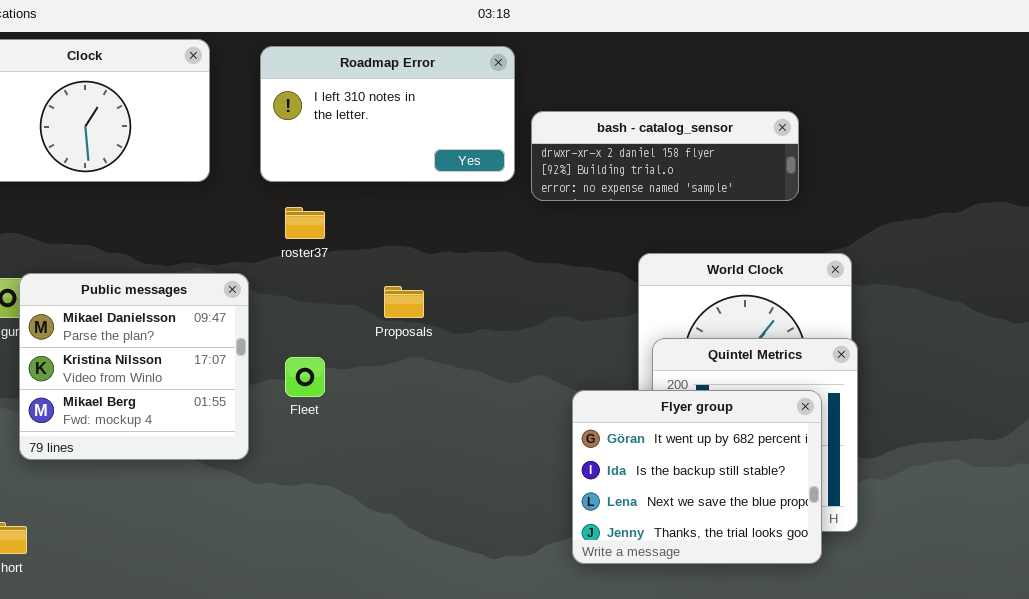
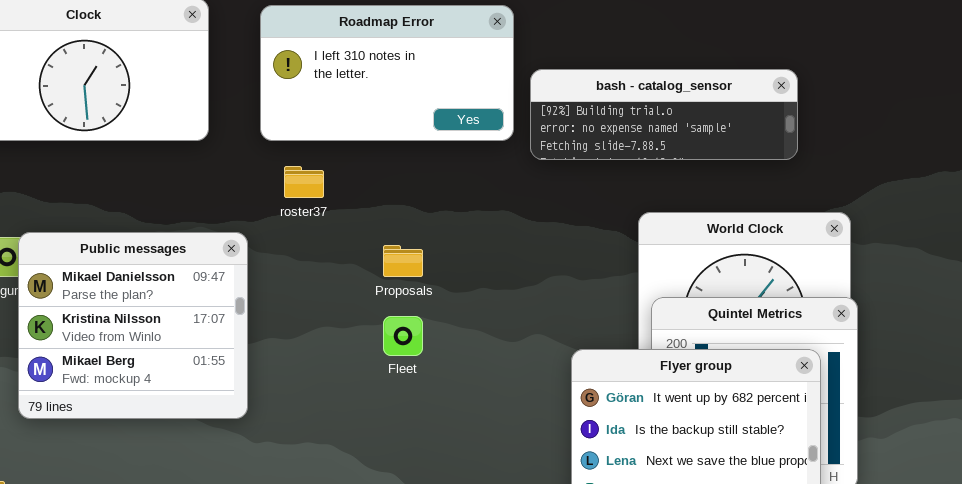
bash - catalog_sensor: [531,111,799,201] -> [530,69,798,160], scrolled down 1 row
Fleet: [285,357,325,397] -> [383,316,423,356], moved

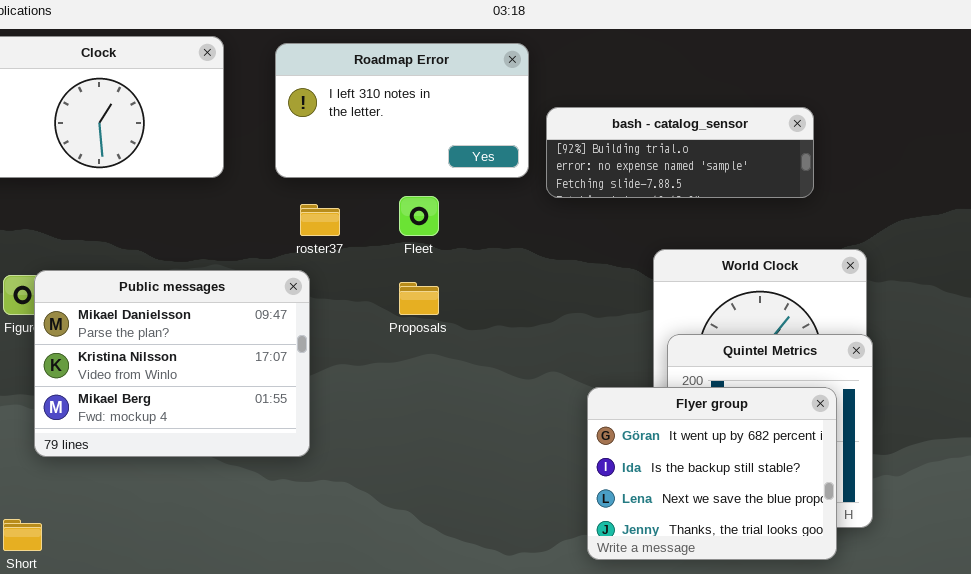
Public messages: [18,232,248,419] -> [34,270,310,457], resized
Fleet: [383,316,423,356] -> [399,196,439,236], moved

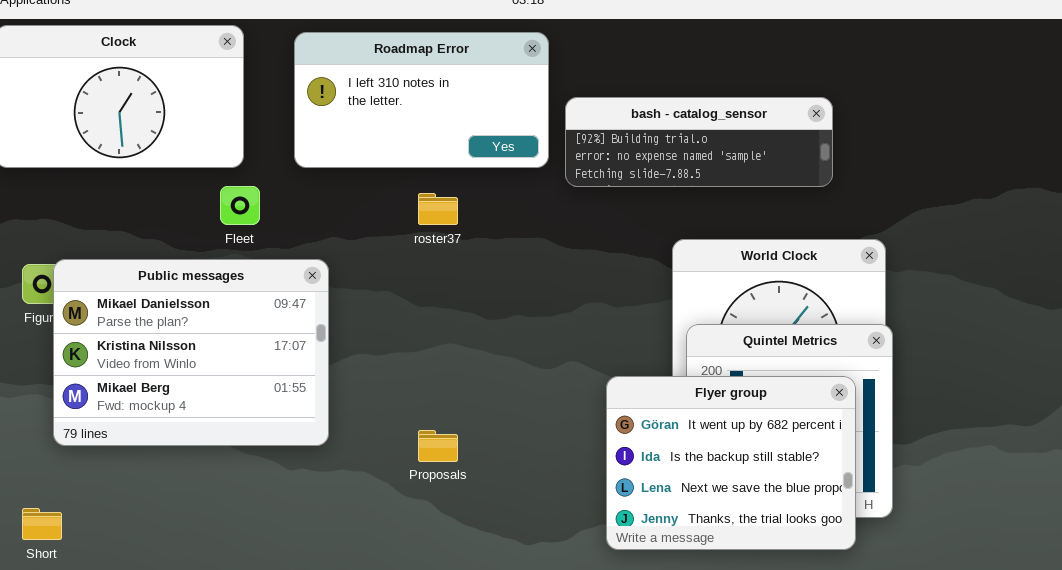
Fleet: [399,196,439,236] -> [220,186,260,225], moved
roster37: [300,204,340,236] -> [418,193,458,225], moved
Proposals: [399,282,439,315] -> [418,430,458,462], moved

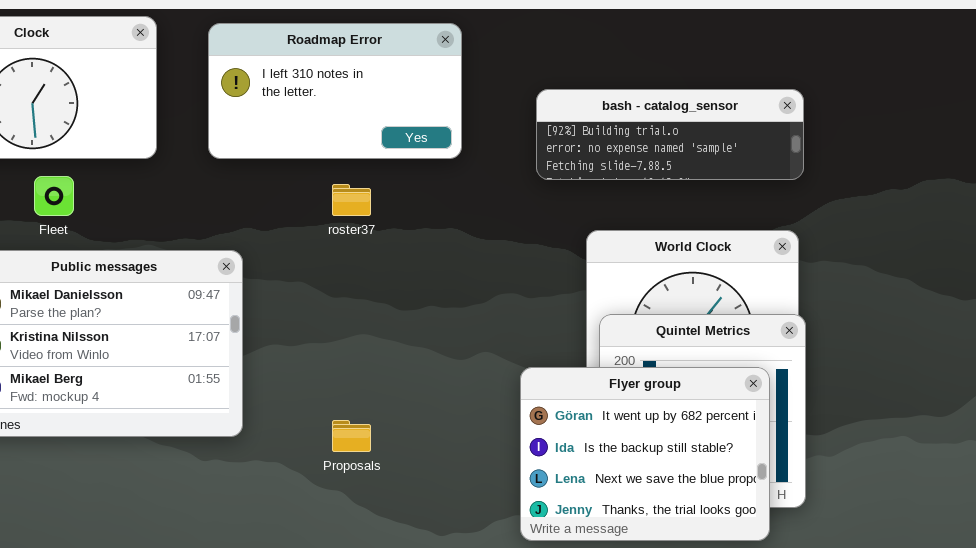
bash - catalog_sensor: [565,97,833,187] -> [536,89,804,180], moved
Fleet: [220,186,260,225] -> [34,176,74,216], moved

